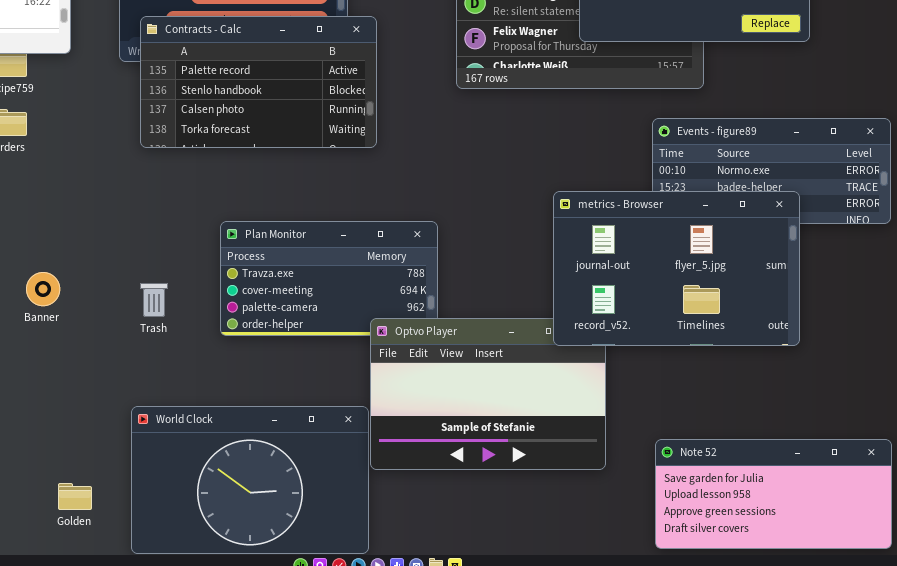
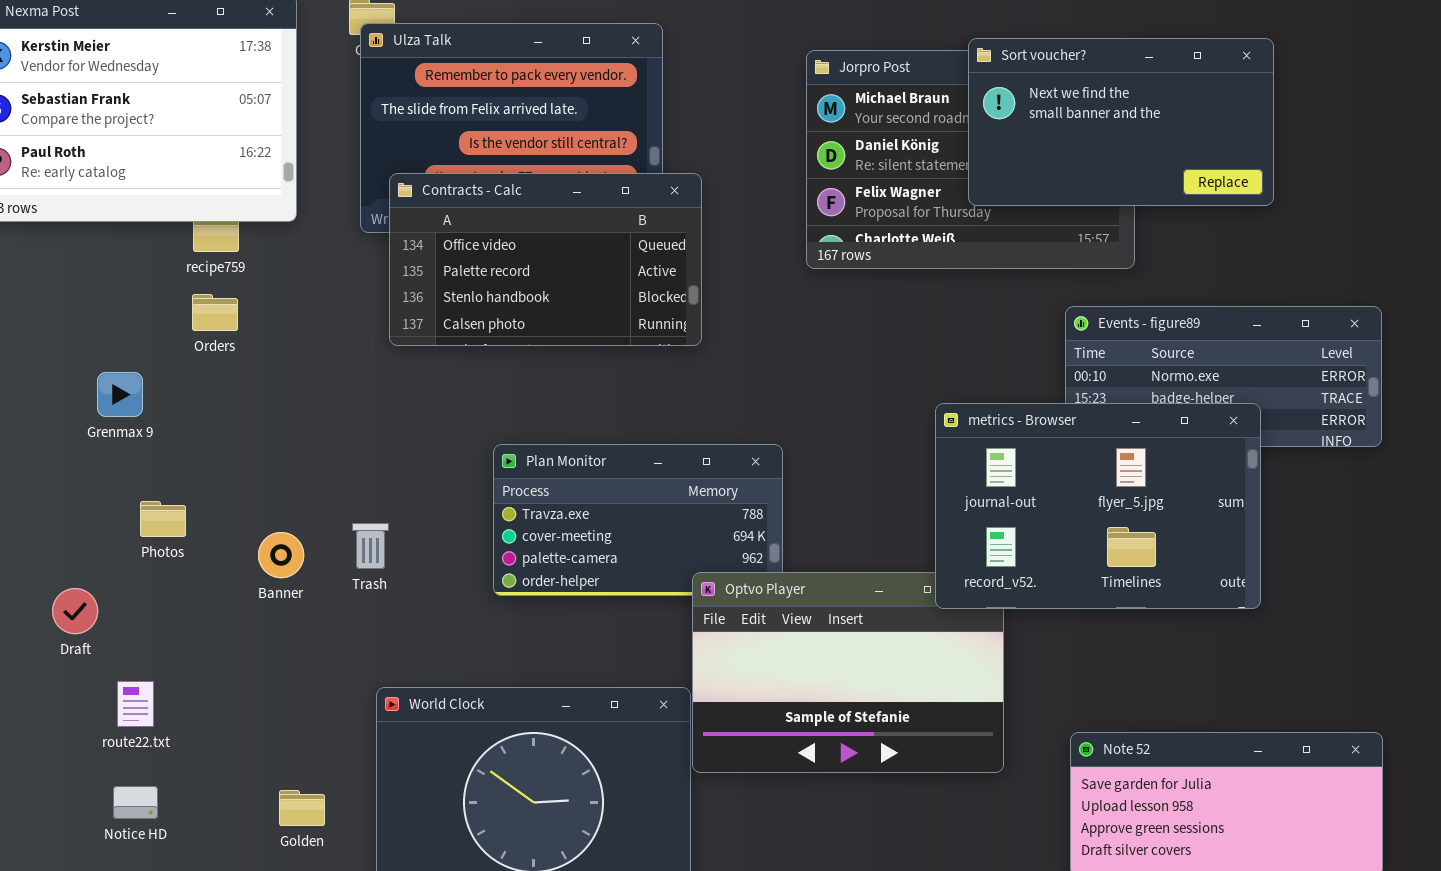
Contracts - Calc: [140,16,377,148] -> [389,173,702,346], scrolled up 1 row
Banner: [26,272,60,306] -> [258,532,304,578], moved
Trash: [140,283,168,317] -> [352,523,389,569], moved

